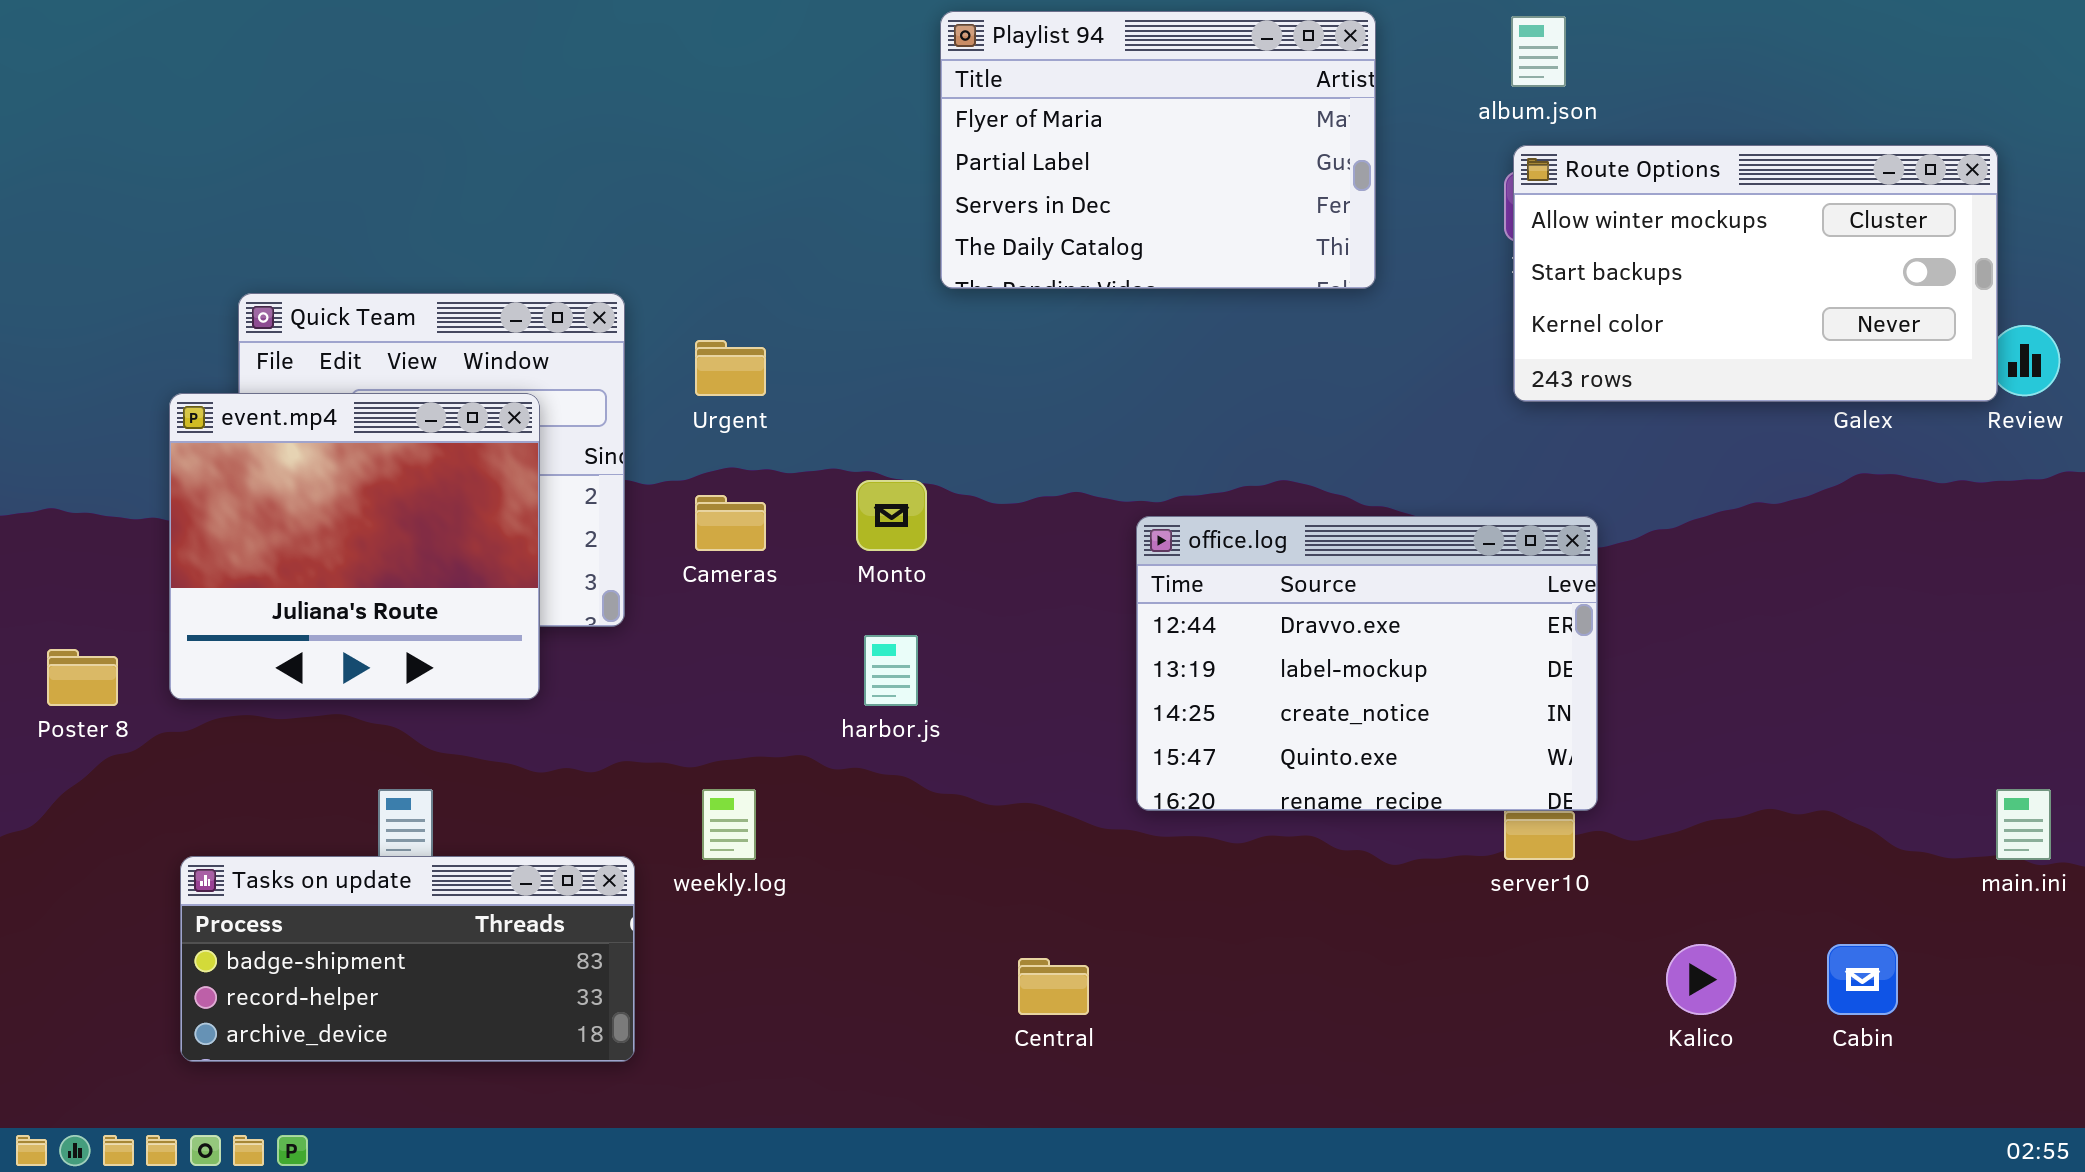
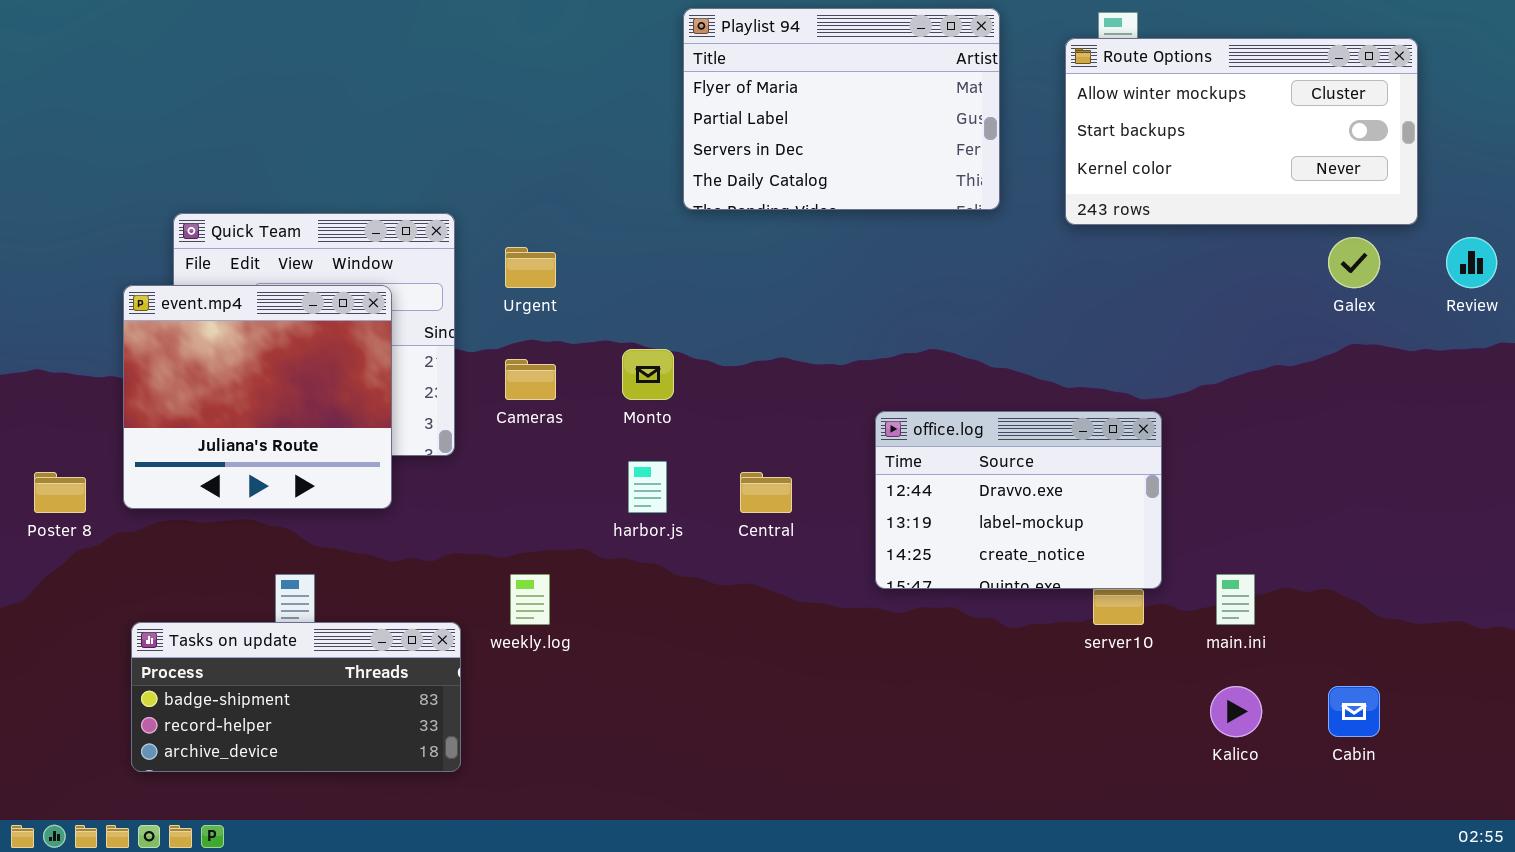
Route Options: [1513,145,1998,402] -> [1065,38,1418,225], moved
office.log: [1136,516,1598,811] -> [875,411,1162,589], resized
main.ini: [1996,789,2051,860] -> [1216,574,1255,625], moved
Central: [1018,958,1089,1015] -> [740,472,792,513], moved

